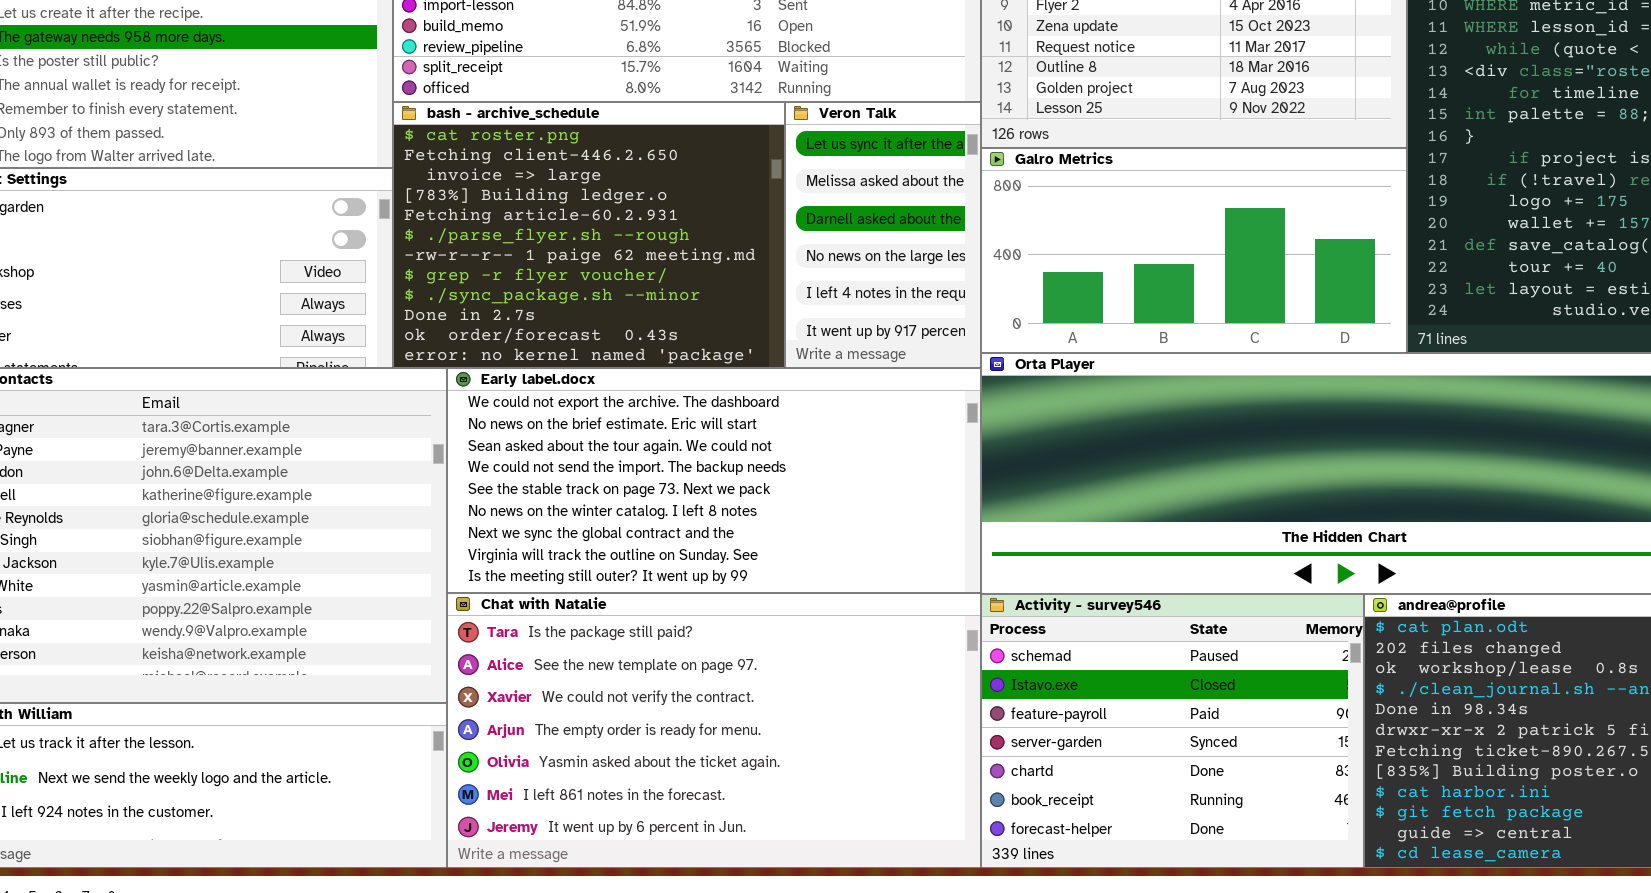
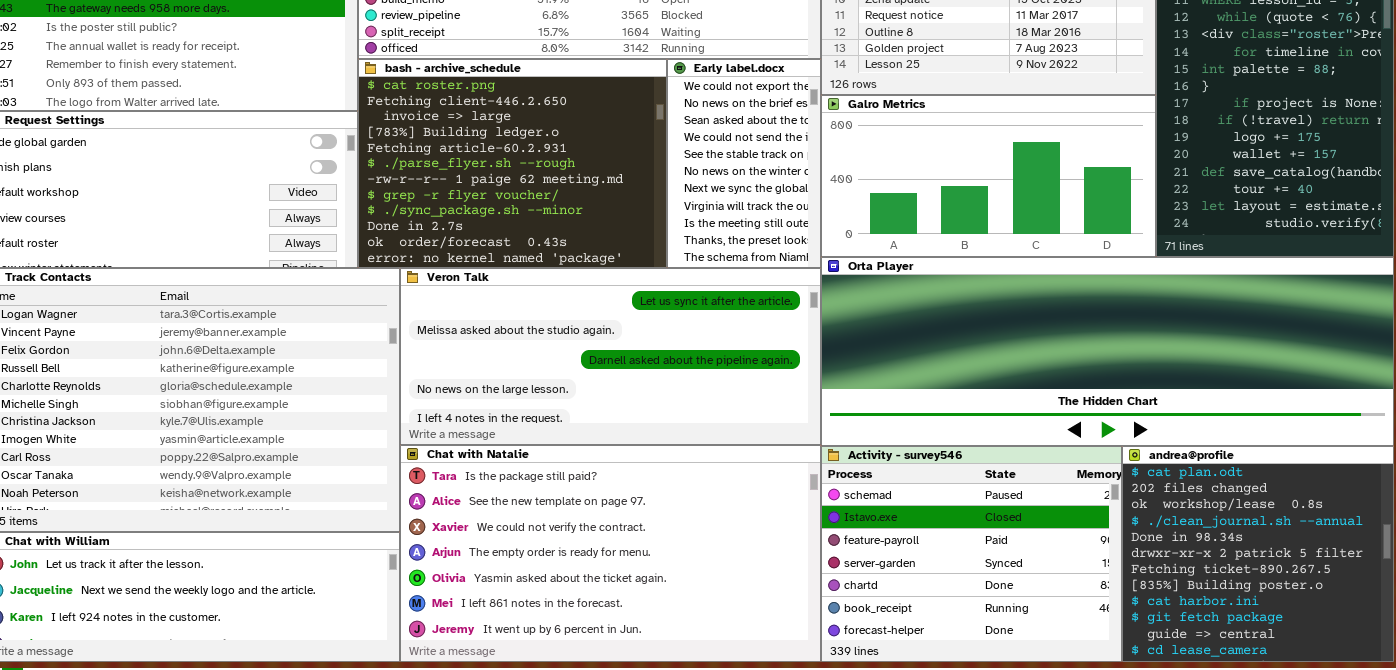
Veron Talk: [785,102,981,368] -> [400,268,821,445], moved, resized
Early label.docx: [447,368,981,593] -> [667,59,821,268], moved, resized

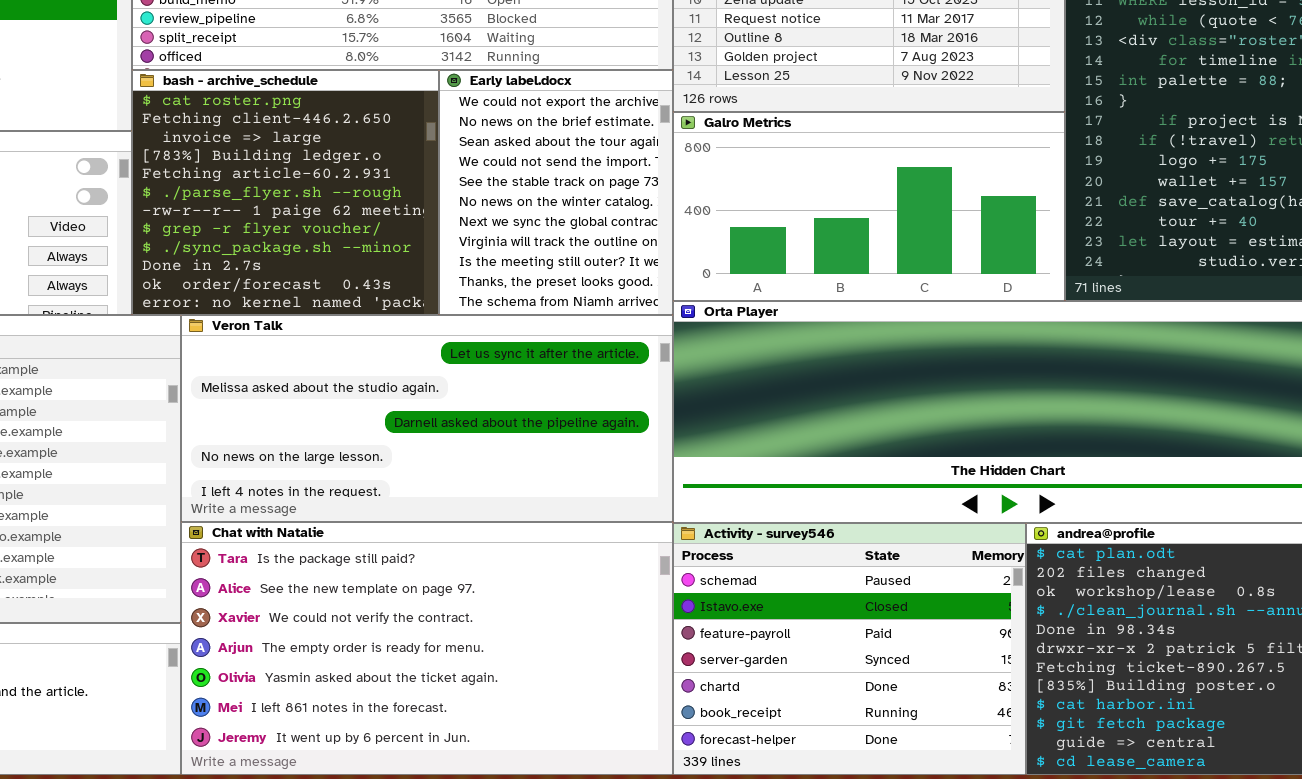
bash - archive_schedule: [358,59,667,268] -> [132,70,439,315], resized
Early label.docx: [667,59,821,268] -> [439,70,673,315], resized

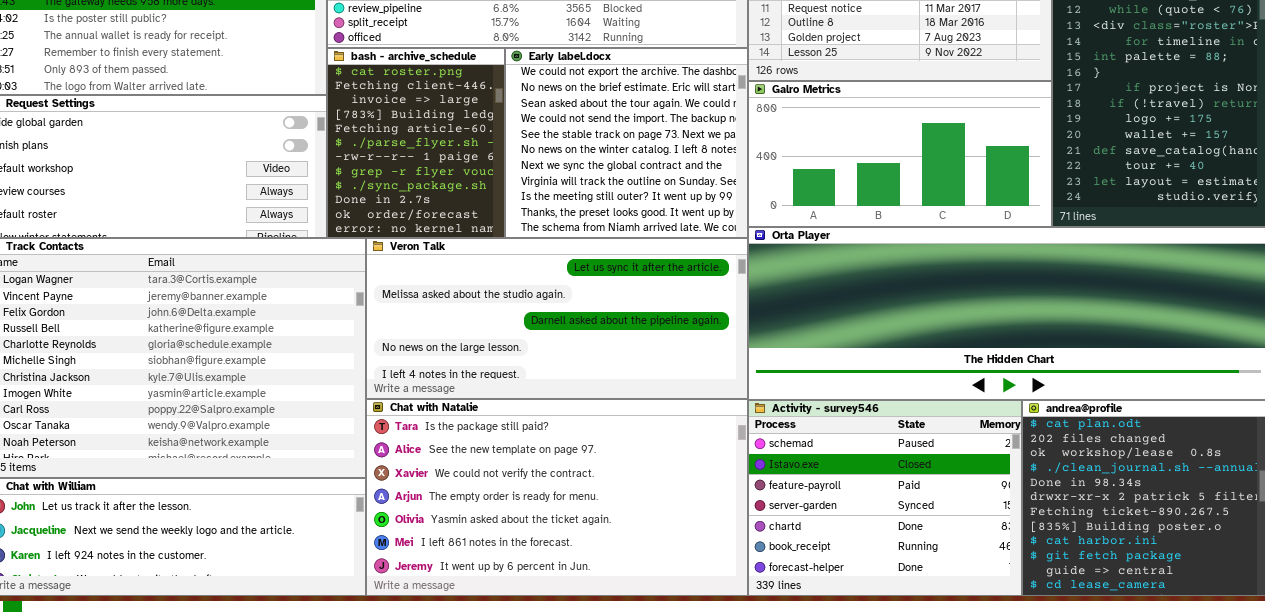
bash - archive_schedule: [132,70,439,315] -> [327,48,505,238], resized
Early label.docx: [439,70,673,315] -> [505,48,748,238], resized

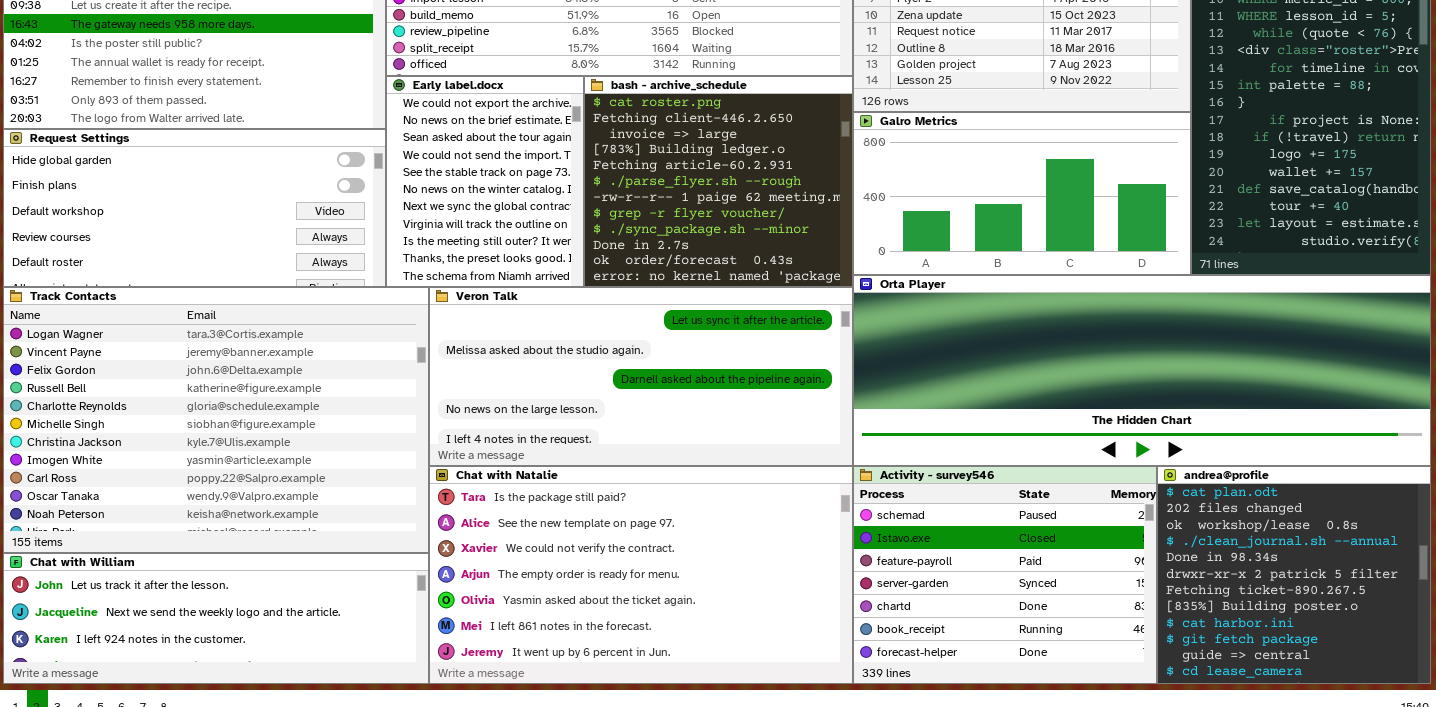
bash - archive_schedule: [327,48,505,238] -> [584,76,853,287], moved, resized
Early label.docx: [505,48,748,238] -> [386,76,584,287], moved, resized

